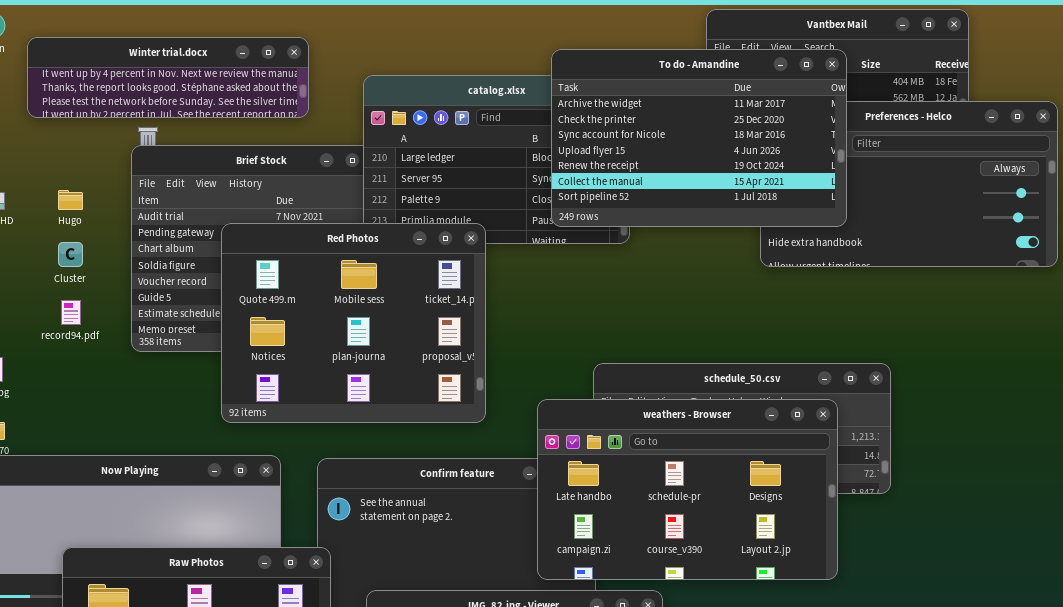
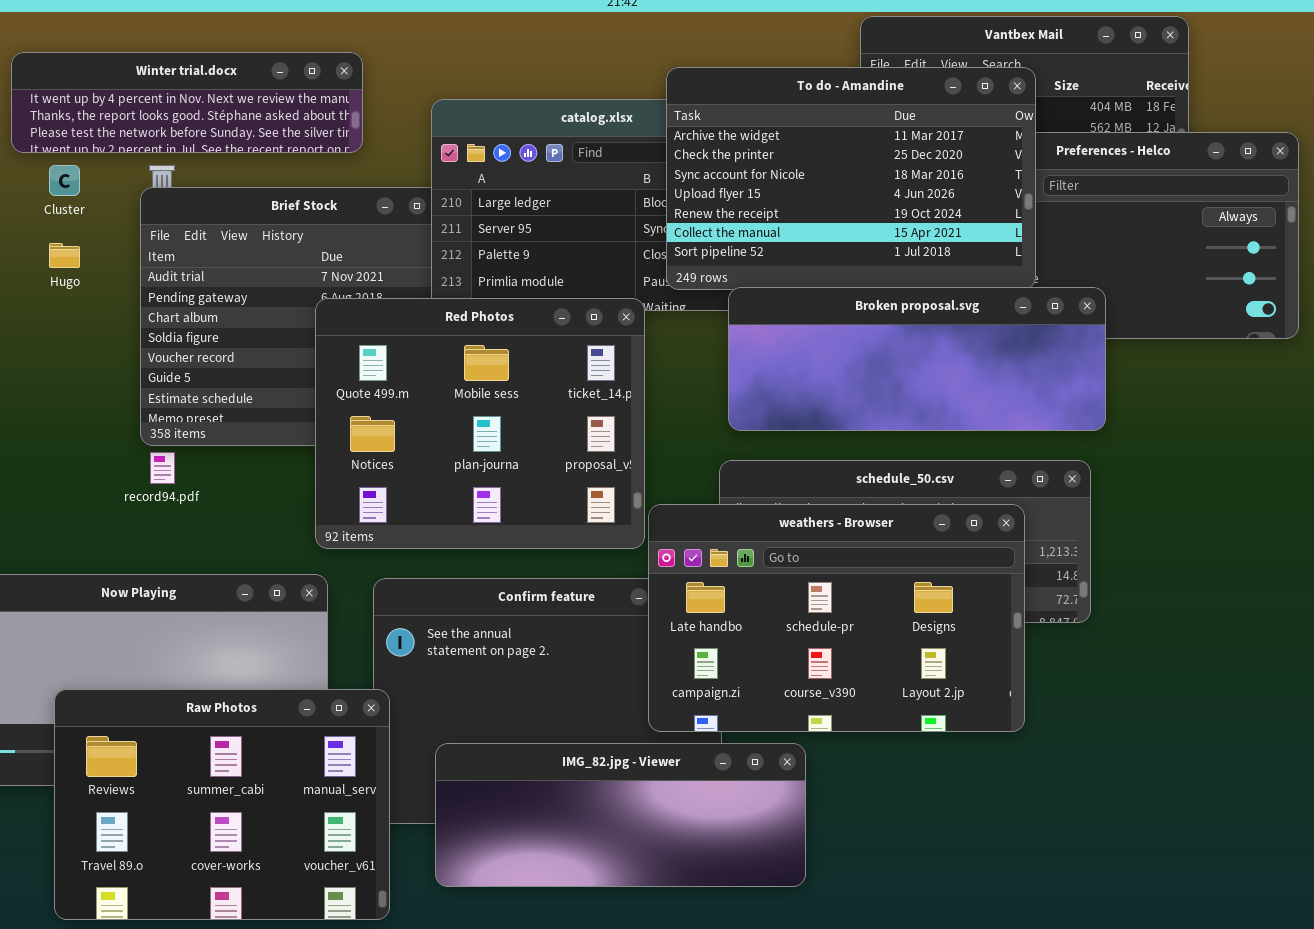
Red Photos: [221,223,486,423] -> [315,298,645,549], moved
Broken proposal.svg: none -> [728,287,1106,431], opened
Cluster: [58,242,83,267] -> [49,165,80,196], moved
record94.pdf: [61,300,81,325] -> [150,452,175,484], moved

